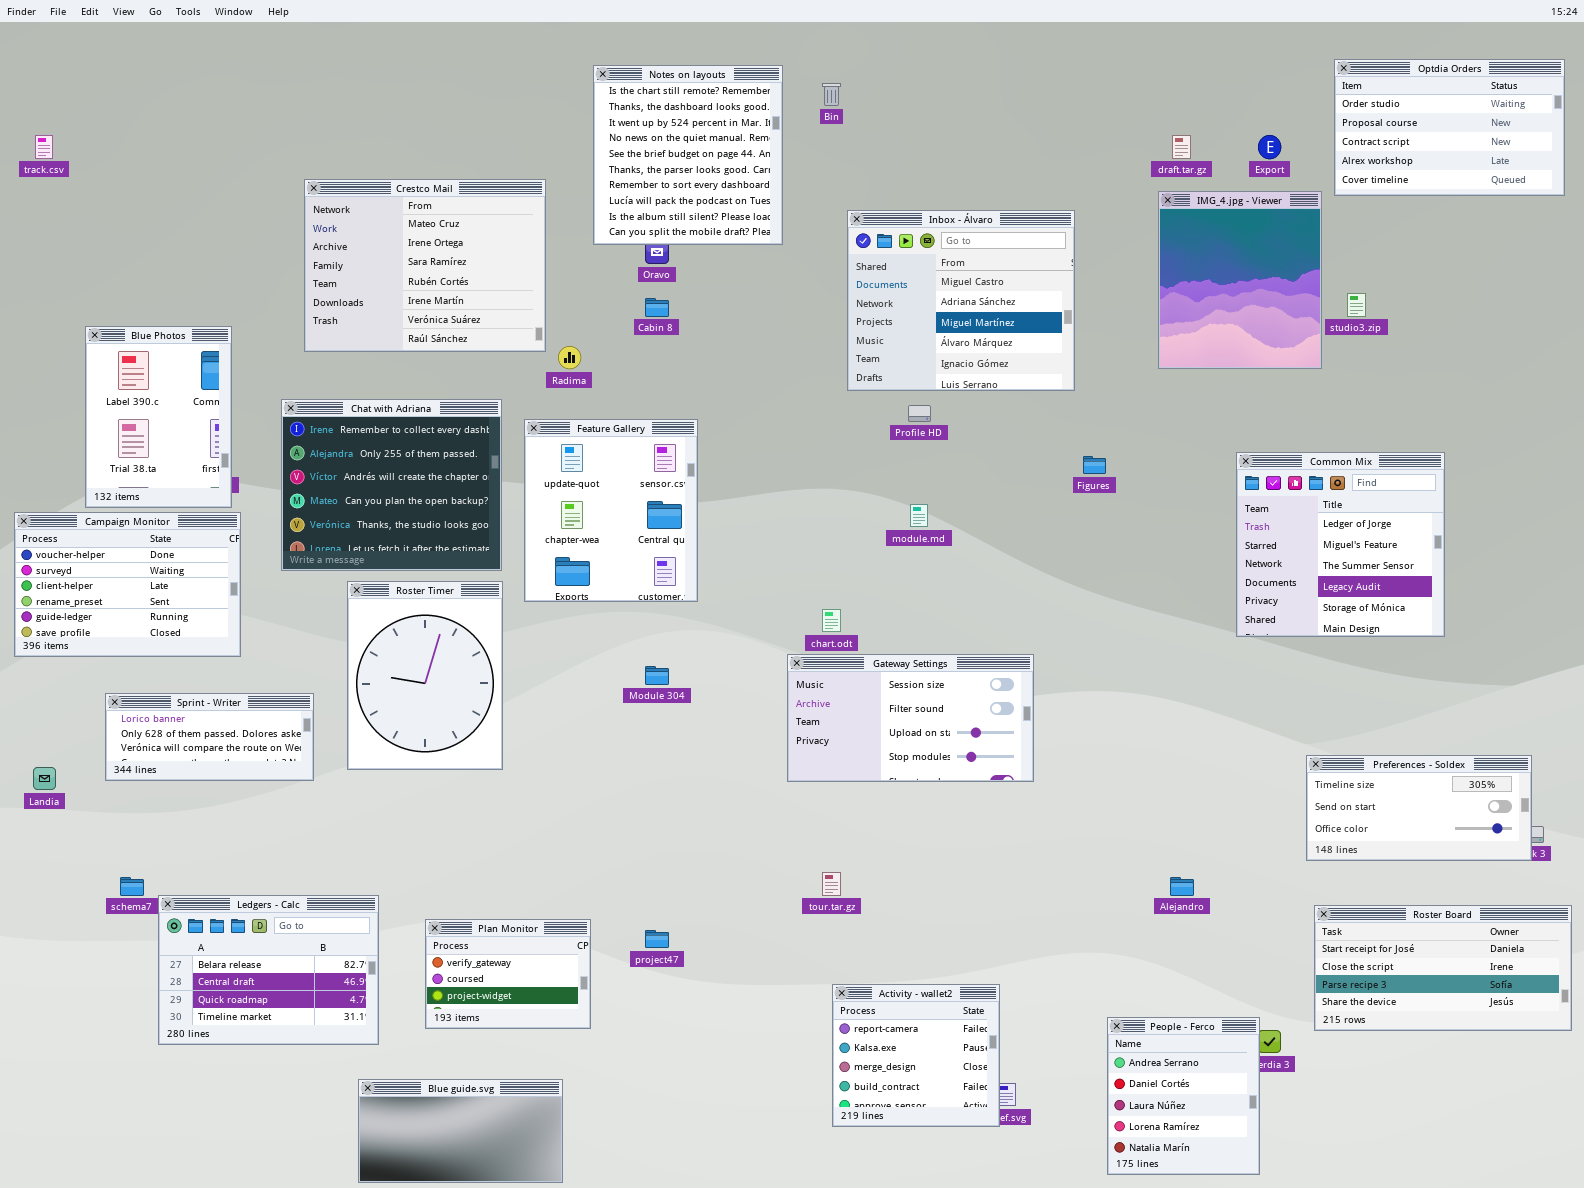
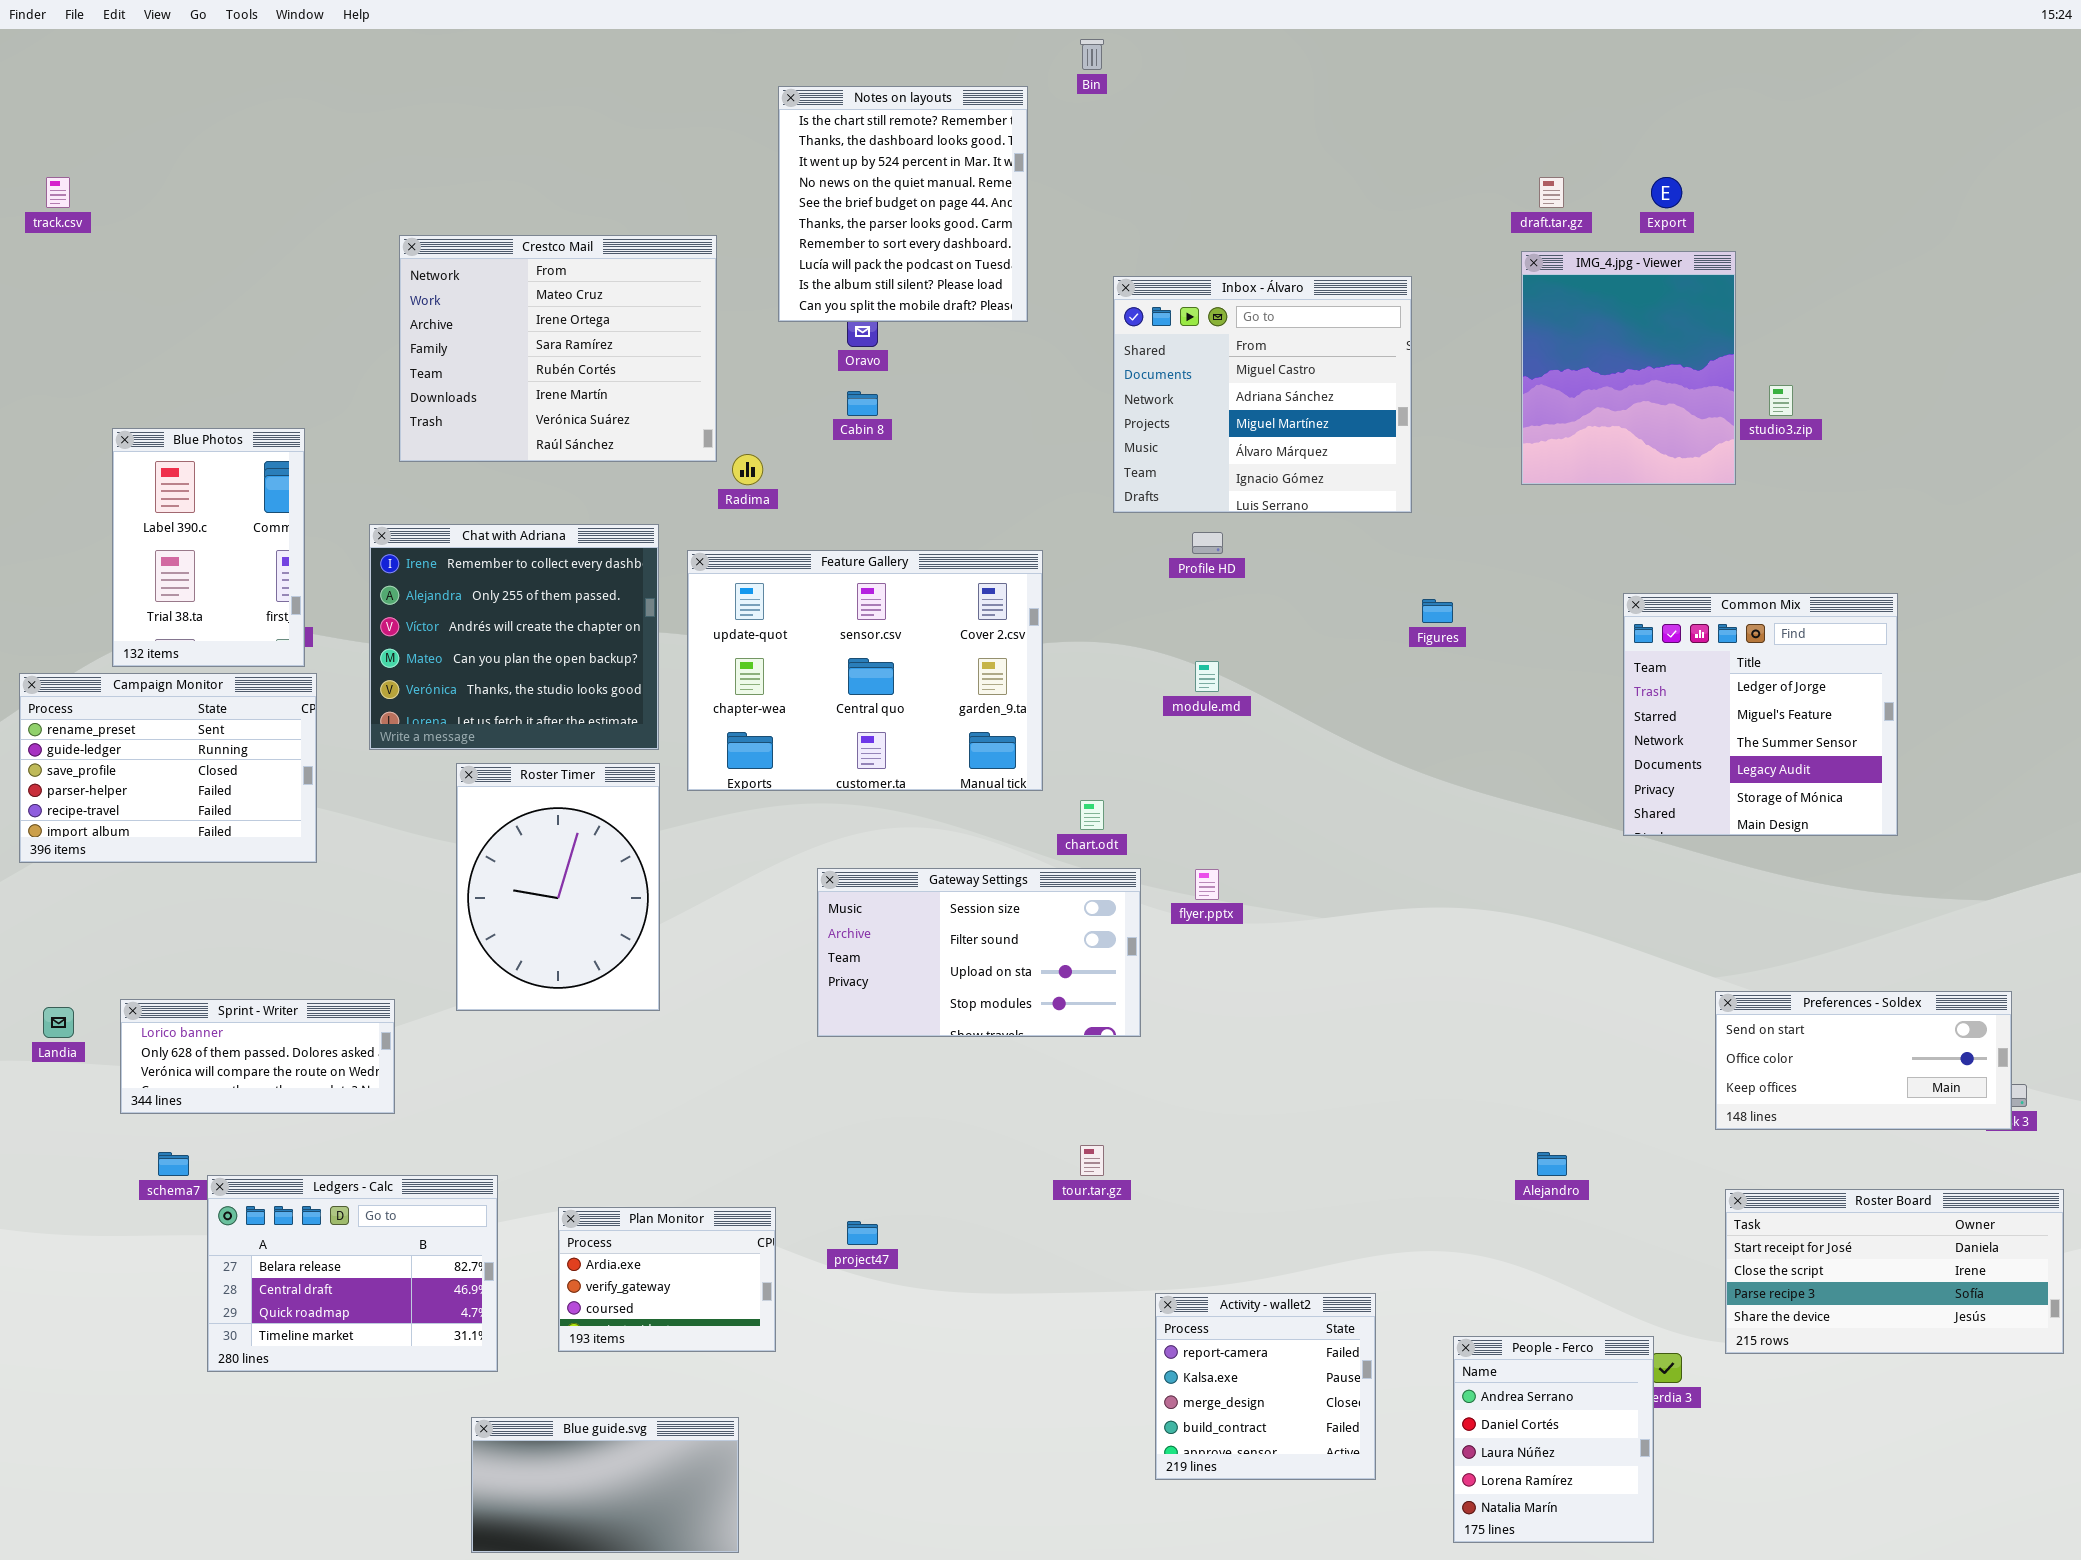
Optdia Orders: [1334,59,1565,196] -> none, closed
Bin: [822,83,841,106] -> [1080,39,1104,70], moved
Feature Gallery: [524,419,698,602] -> [687,550,1043,791], resized
Campaign Monitor: [14,512,241,657] -> [19,673,317,863], scrolled down 3 rows
Gateway Settings: [787,654,1034,782] -> [817,868,1141,1037], moved
Sprint - Writer: [105,693,314,781] -> [120,999,395,1114], moved
Preferences - Soldex: [1306,755,1532,861] -> [1715,991,2012,1130], scrolled down 1 row
Plan Monitor: [425,919,591,1029] -> [558,1207,776,1352], scrolled up 1 row
Activity - wallet2: [832,984,1000,1127] -> [1155,1293,1376,1480], moved

